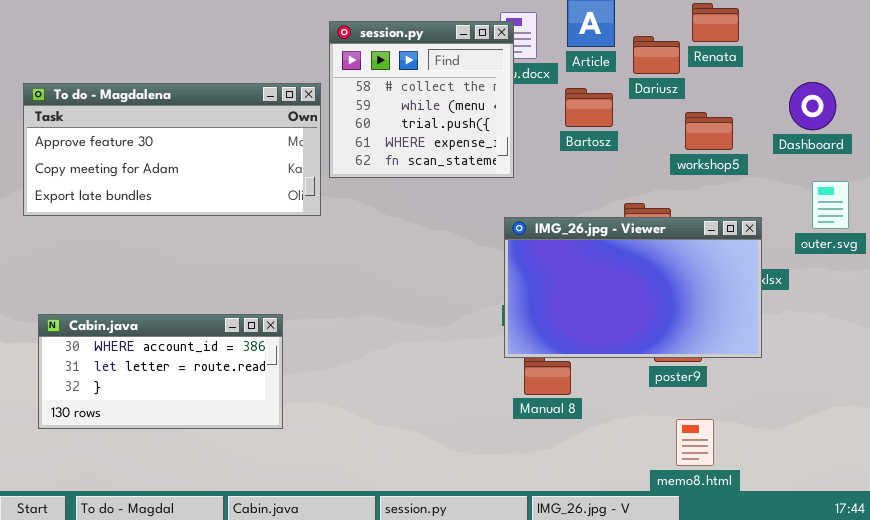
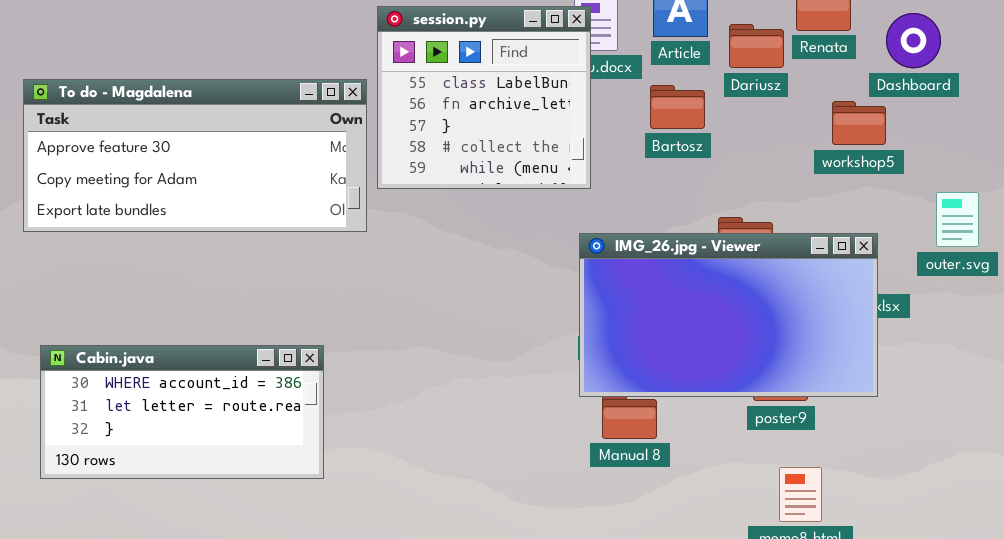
session.py: [329,21,514,178] -> [377,6,591,189], scrolled up 3 rows
Dashboard: [789,82,836,130] -> [886,13,941,68], moved
workshop5: [685,112,733,150] -> [832,101,886,145], moved

